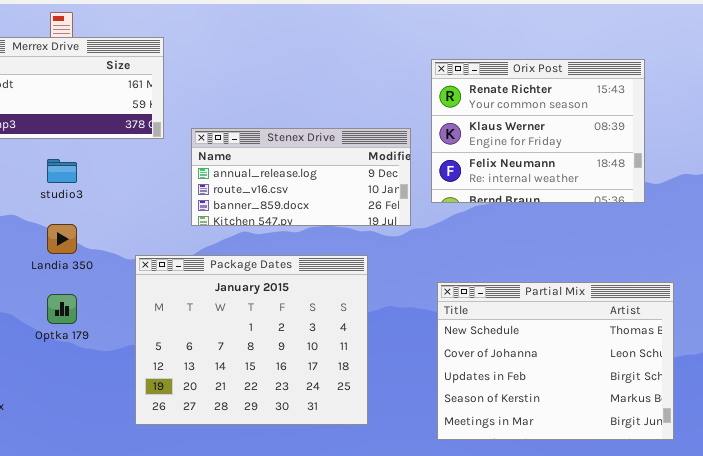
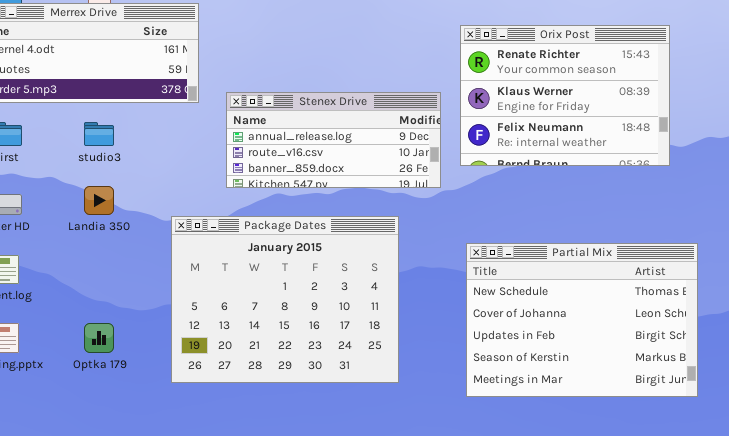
Optka 179: [47,294,77,324] -> [84,323,114,353], moved

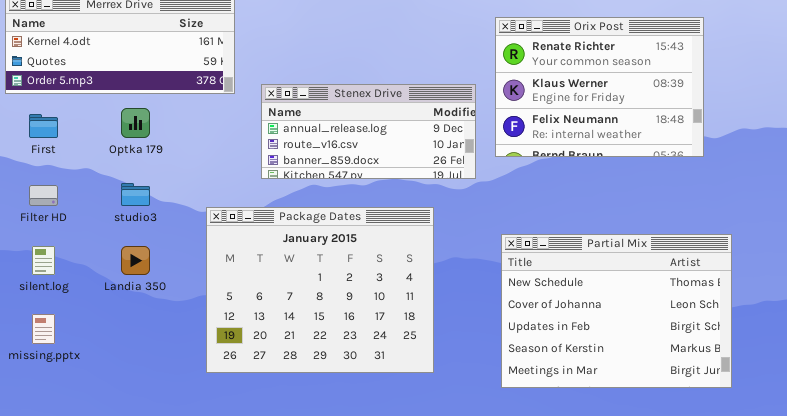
studio3: [84,122,114,146] -> [121,183,150,206], moved
Landia 350: [84,186,114,215] -> [121,246,150,275], moved
Optka 179: [84,323,114,353] -> [121,108,150,138], moved

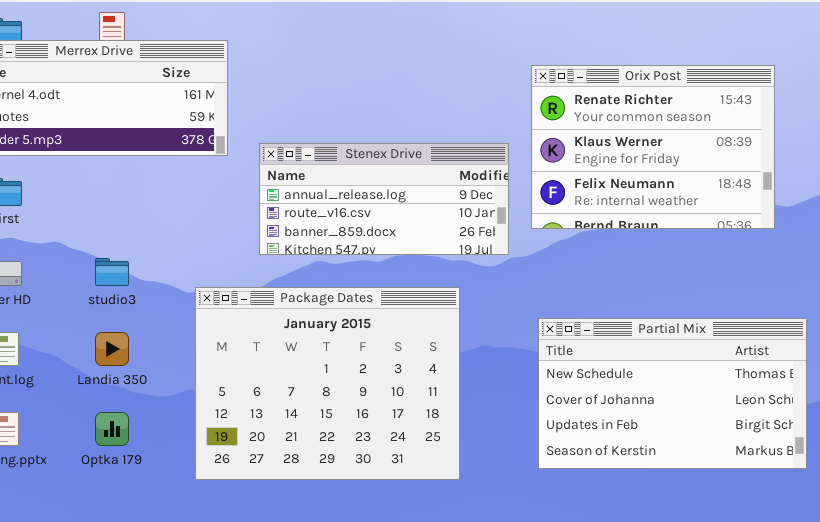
Optka 179: [121,108,150,138] -> [95,412,129,446], moved
Partial Mix: [501,234,732,388] -> [538,318,807,469], resized

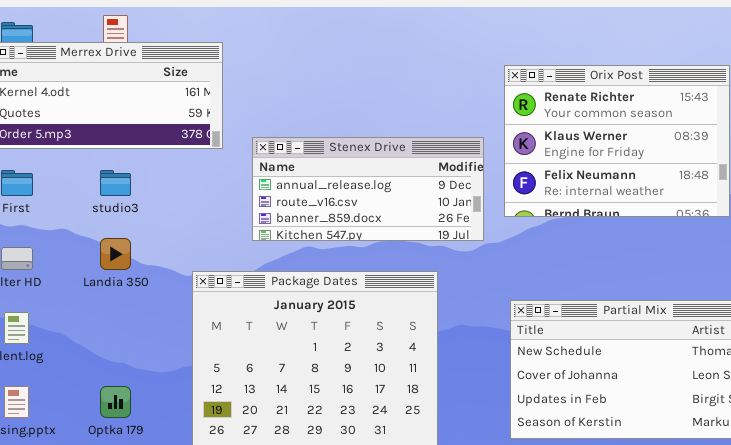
studio3: [95,258,129,286] -> [100,170,131,196], moved
Landia 350: [95,332,129,366] -> [100,238,131,270], moved

